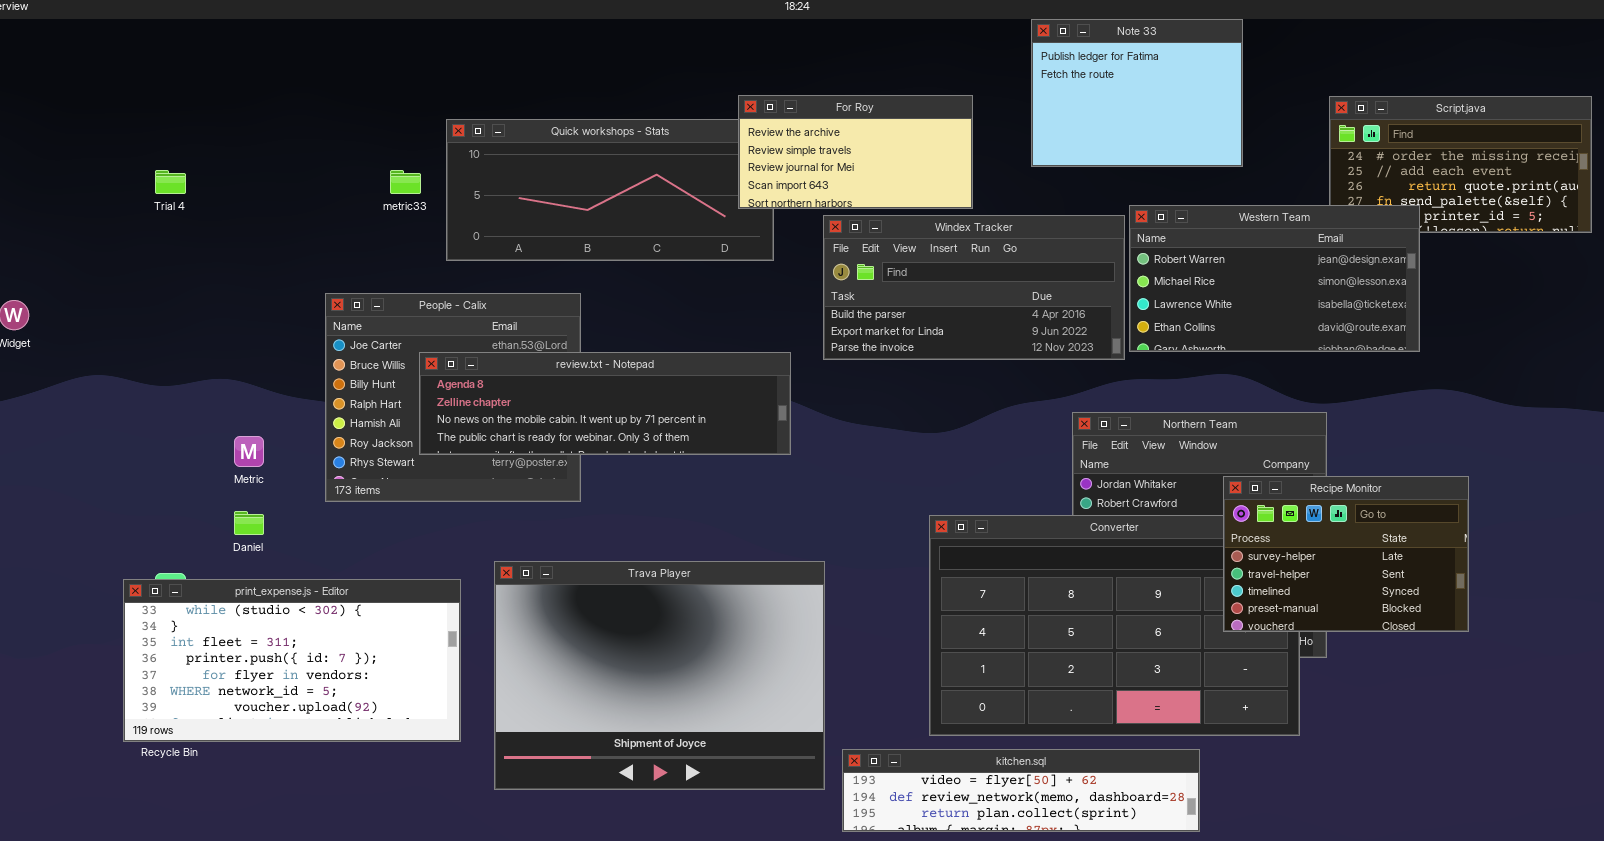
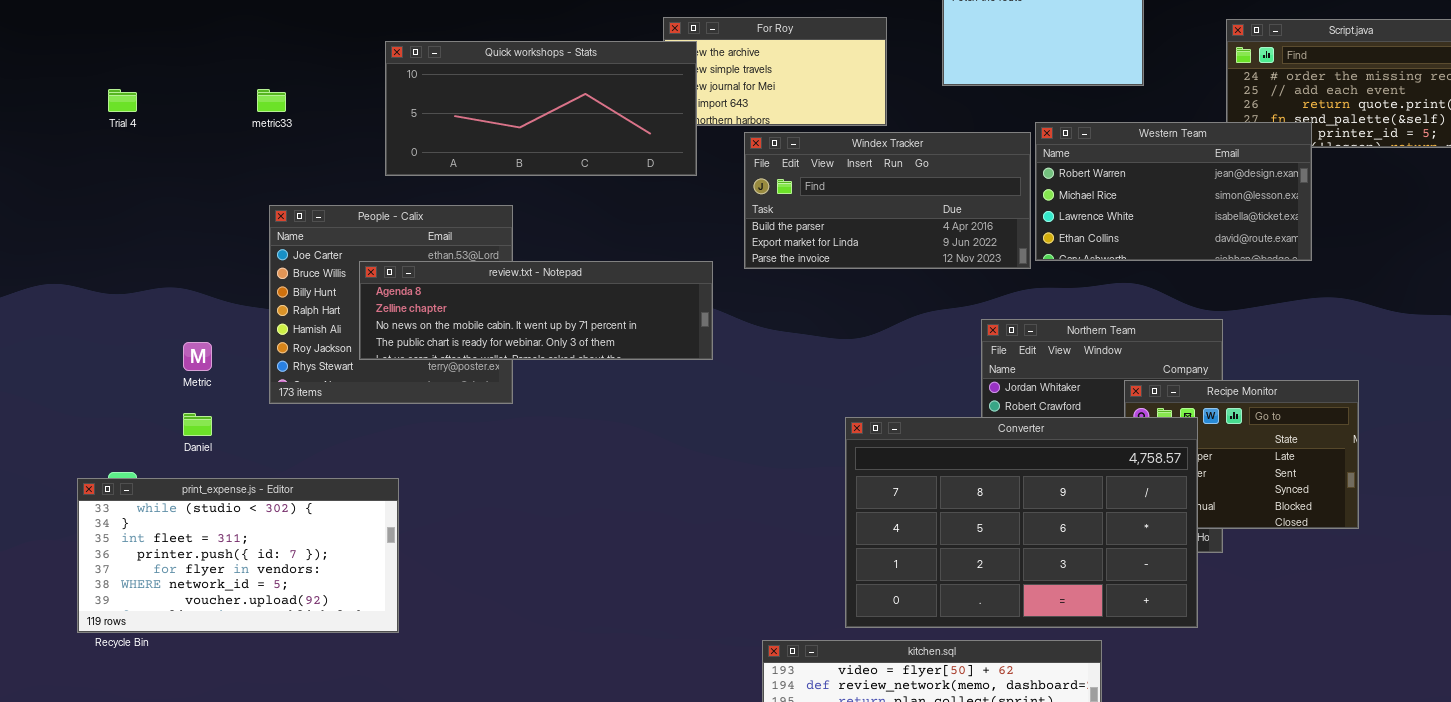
Quick workshops - Stats: [446,119,774,261] -> [385,41,697,176], raised
metric33: [390,170,421,194] -> [257,89,286,112], moved
Converter: [929,515,1300,736] -> [845,417,1198,628], raised
Trava Player: [494,561,825,790] -> none, closed

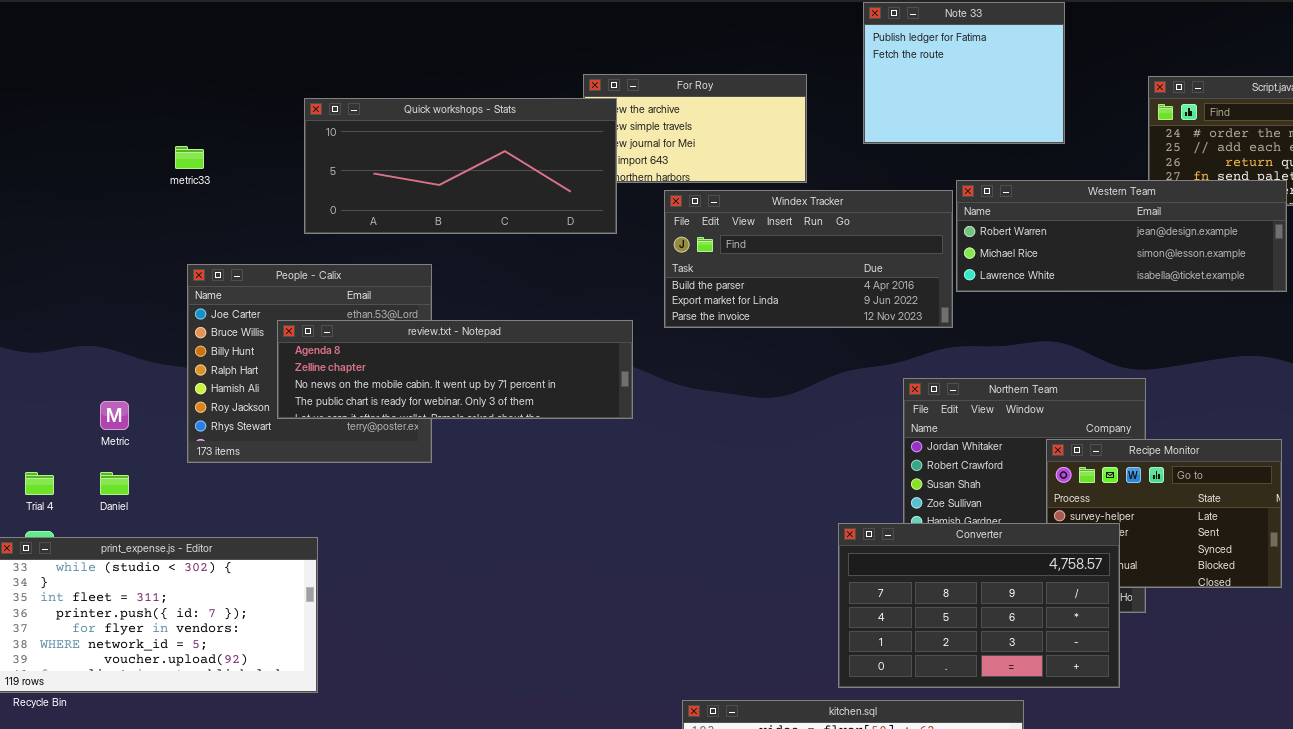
Trial 4: [108,89,137,112] -> [25,472,54,495], moved
Western Team: [1035,122,1312,261] -> [956,180,1287,292], resized
Converter: [845,417,1198,628] -> [838,523,1120,688], resized

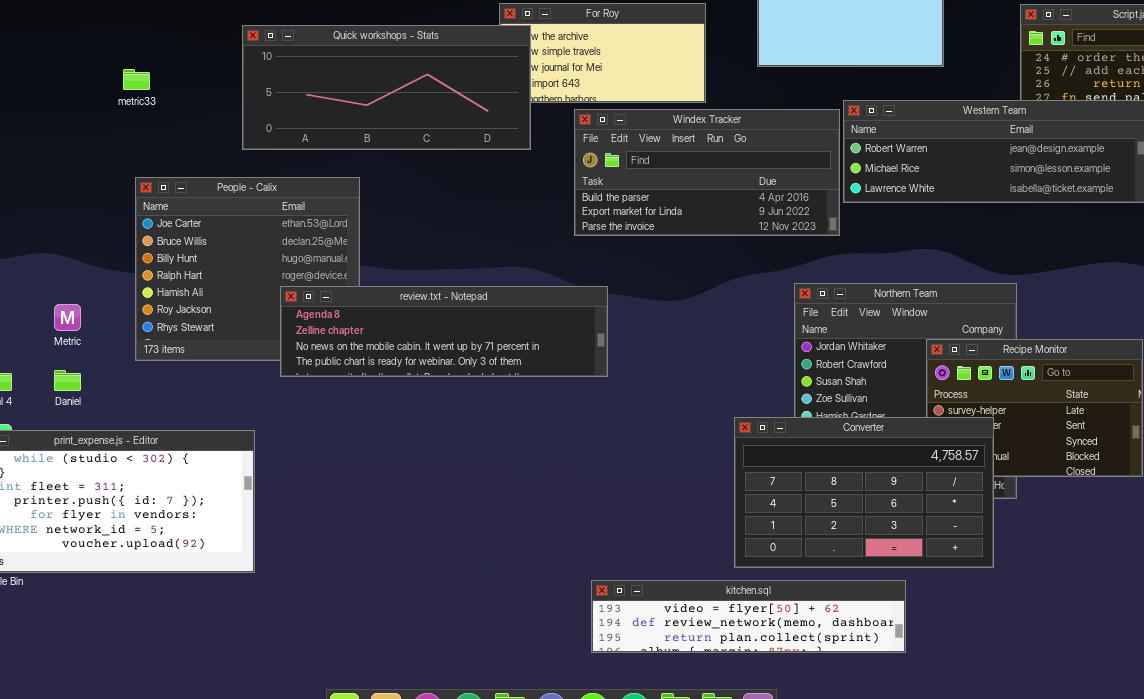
review.txt - Notepad: [277,320,633,419] -> [280,286,608,377], moved

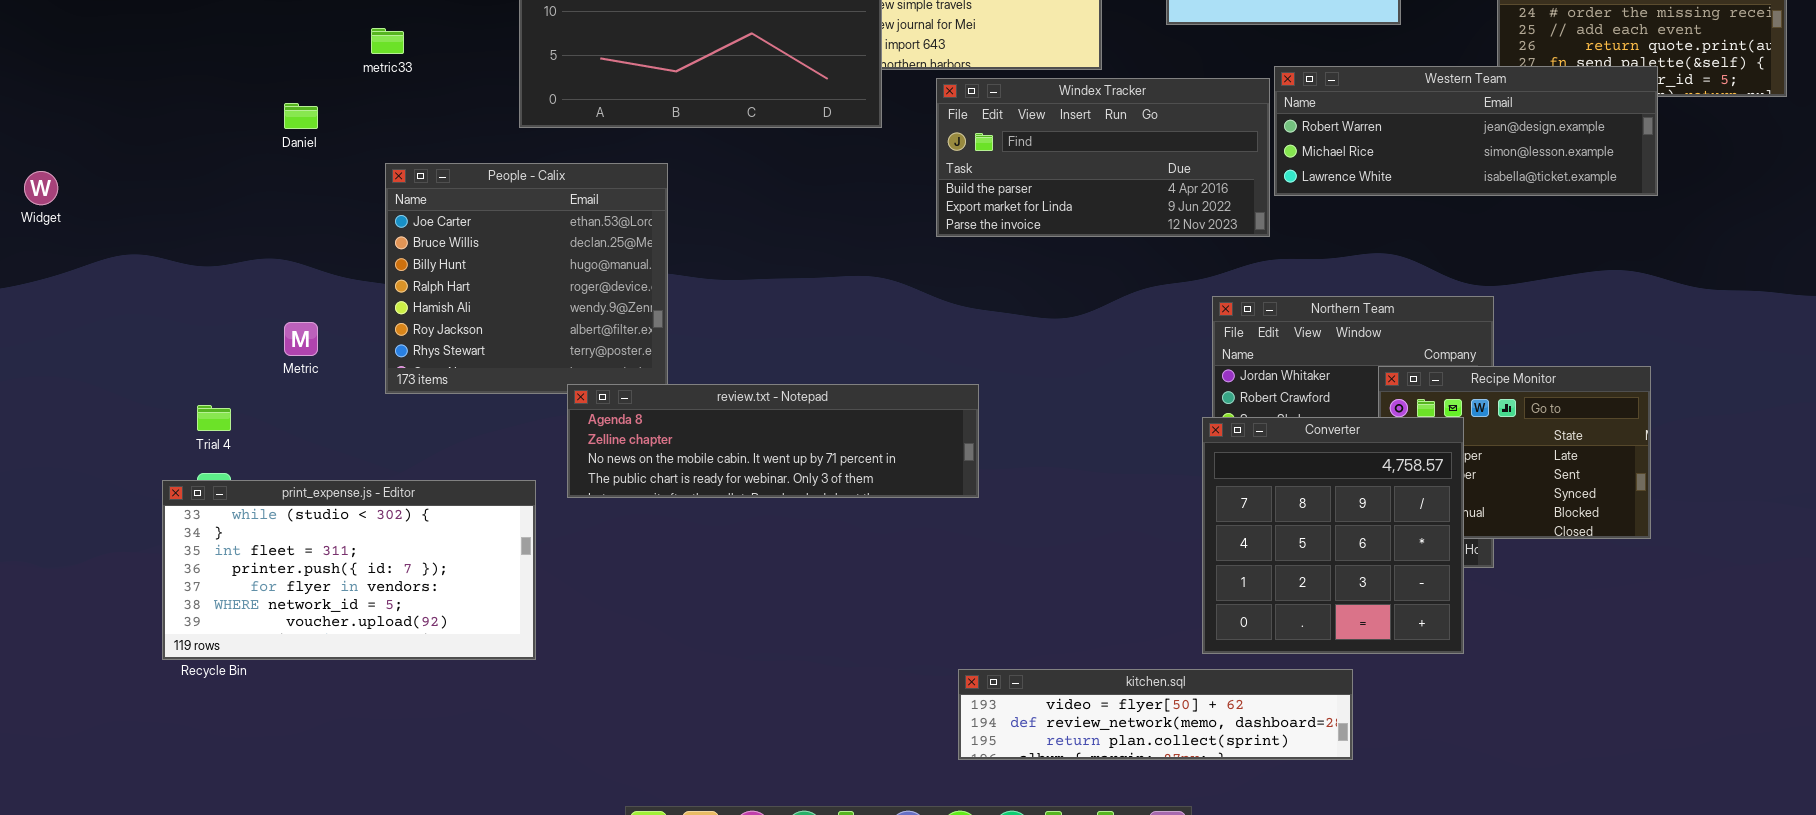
review.txt - Notepad: [280,286,608,377] -> [567,384,979,498], moved
Daniel: [54,370,81,391] -> [284,103,318,129], moved
Converter: [734,417,994,568] -> [1202,417,1464,654], resized

